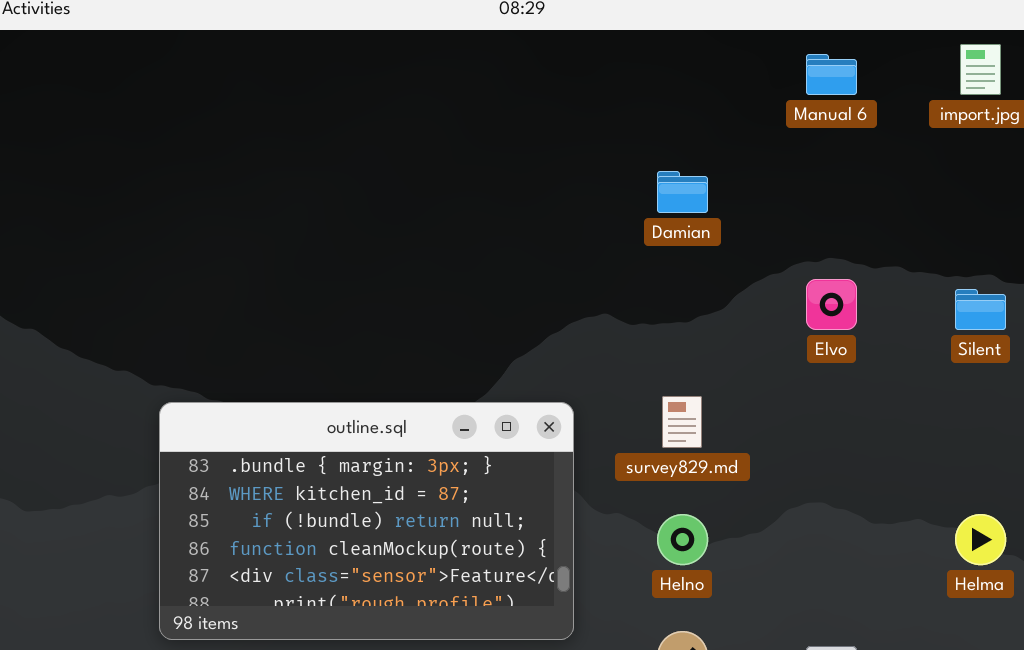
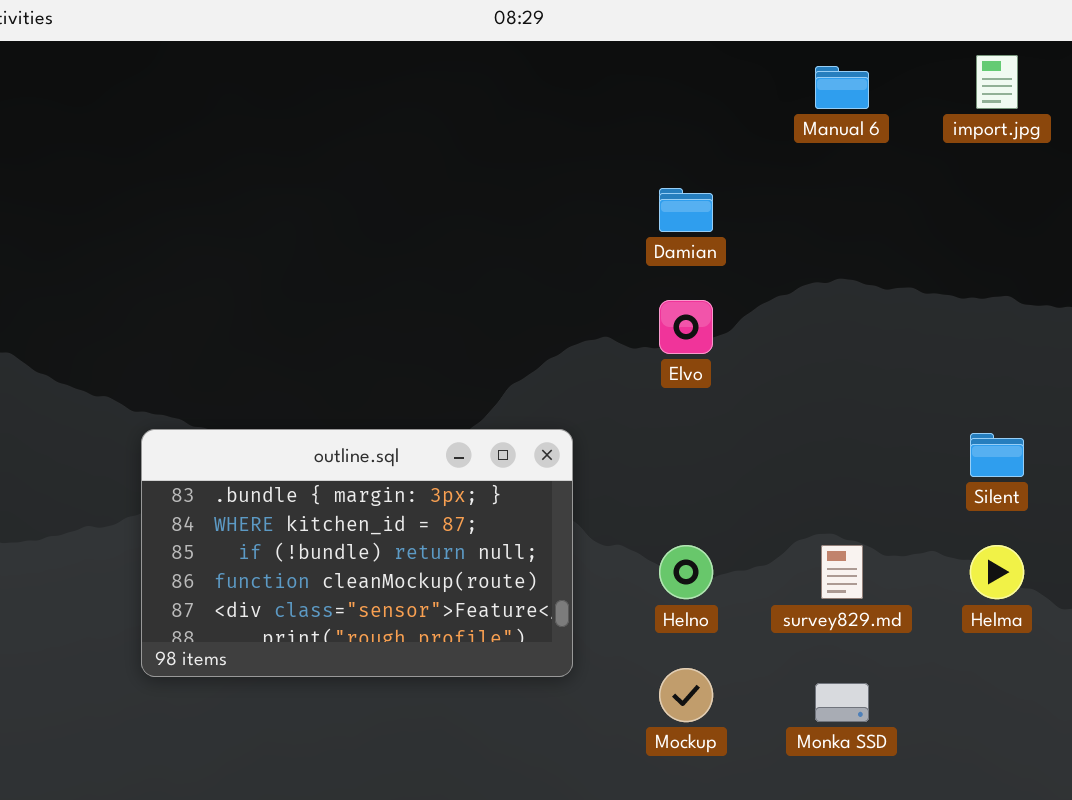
Elvo: [806,279,857,330] -> [659,300,713,354], moved
Silent: [955,289,1006,330] -> [970,433,1024,477], moved
survey829.md: [662,396,702,448] -> [821,545,863,599], moved

